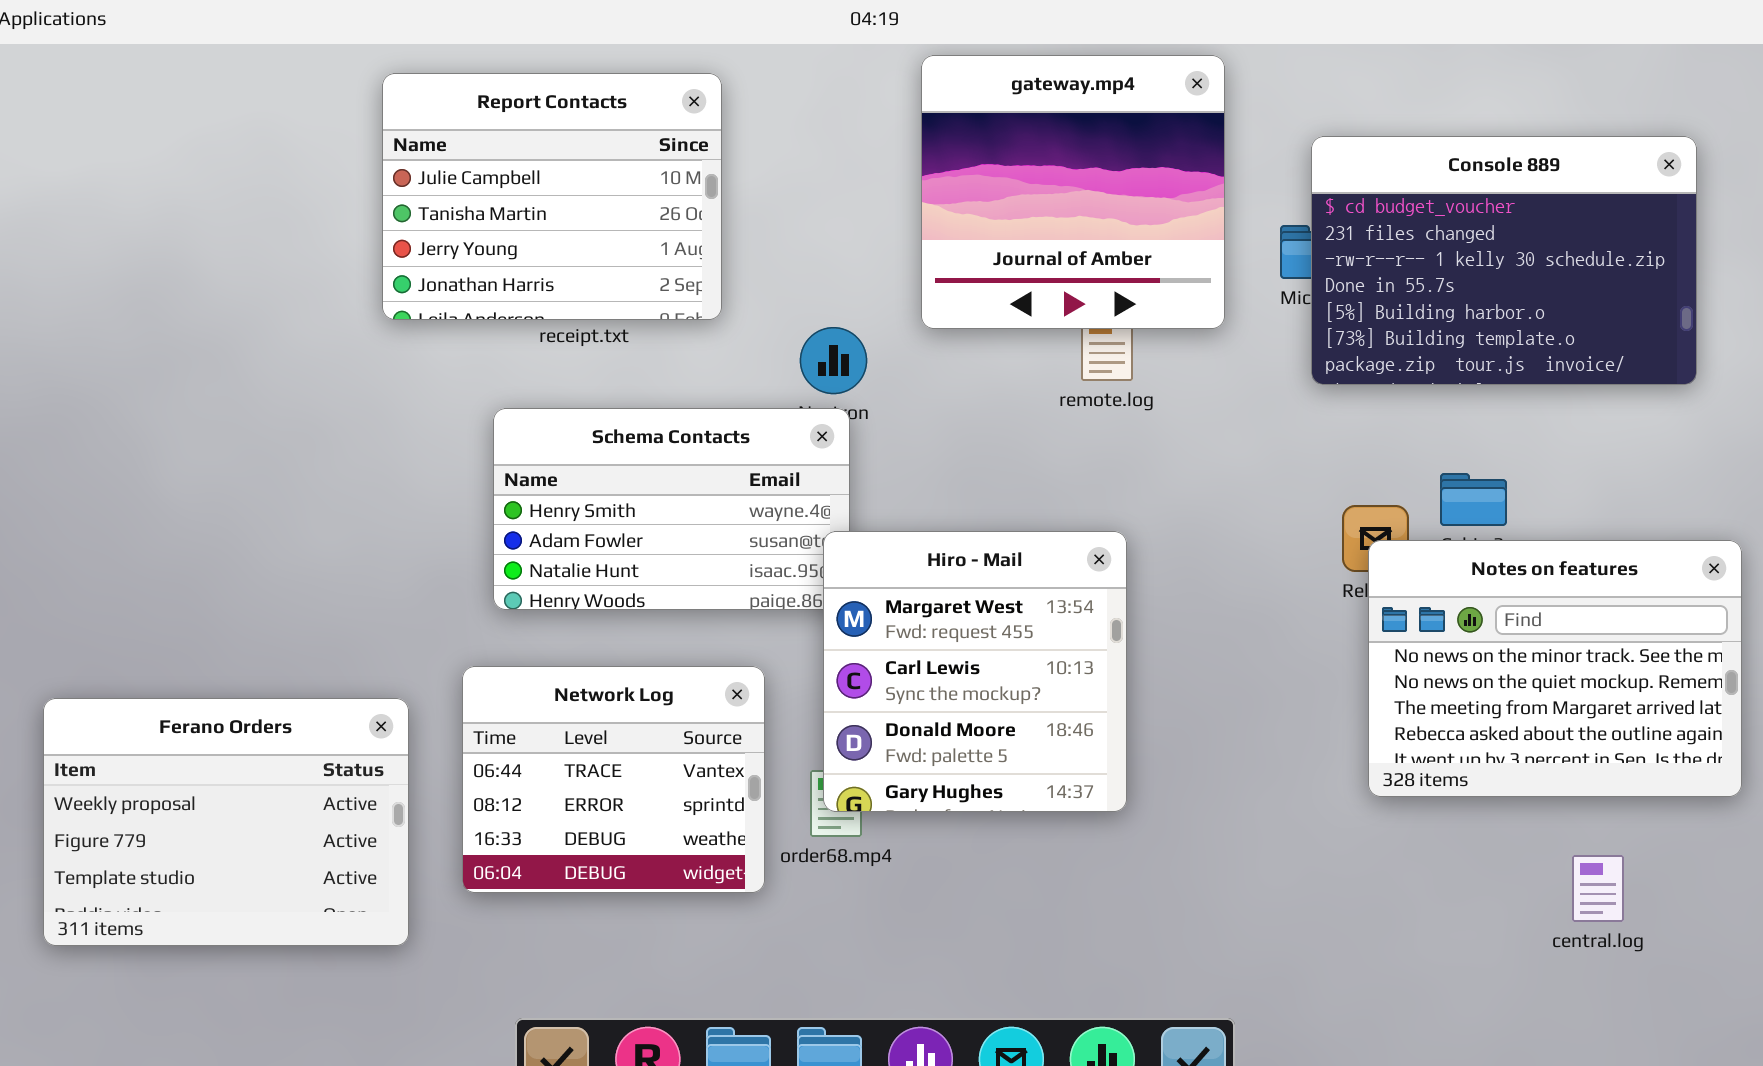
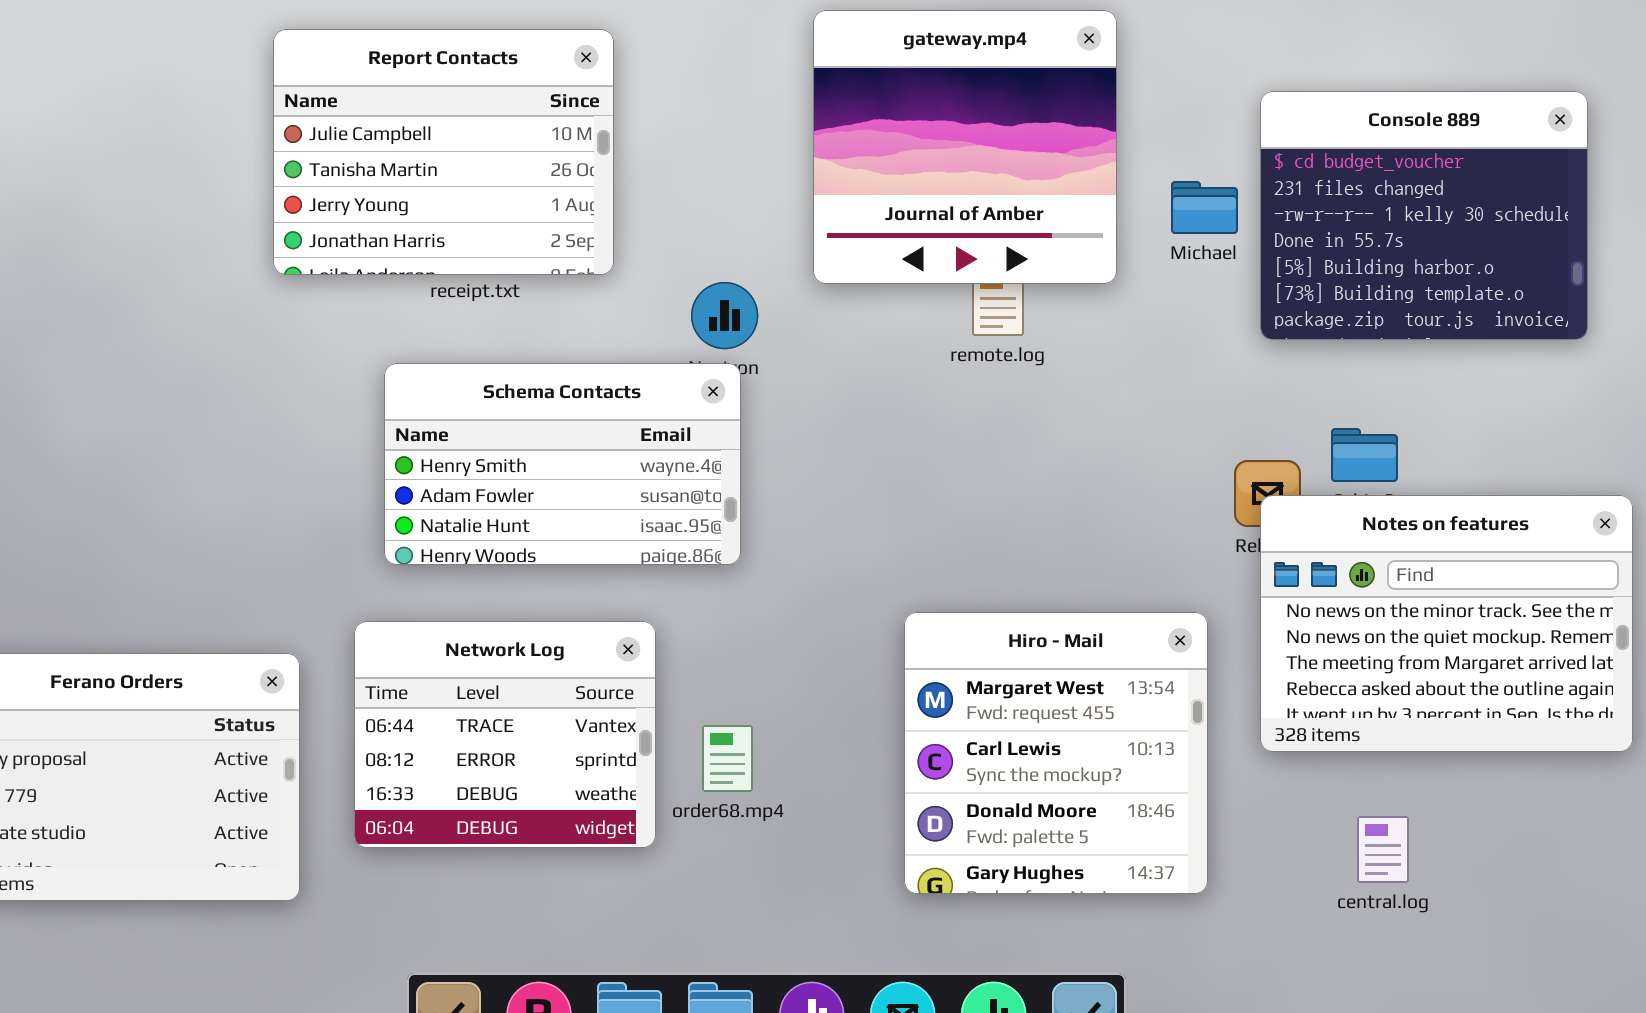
Console 889: [1311,136,1697,385] -> [1260,91,1588,340], resized
Hiro - Mail: [823,531,1127,812] -> [904,612,1208,894], moved
central.log: [1572,855,1624,922] -> [1357,816,1409,883], moved

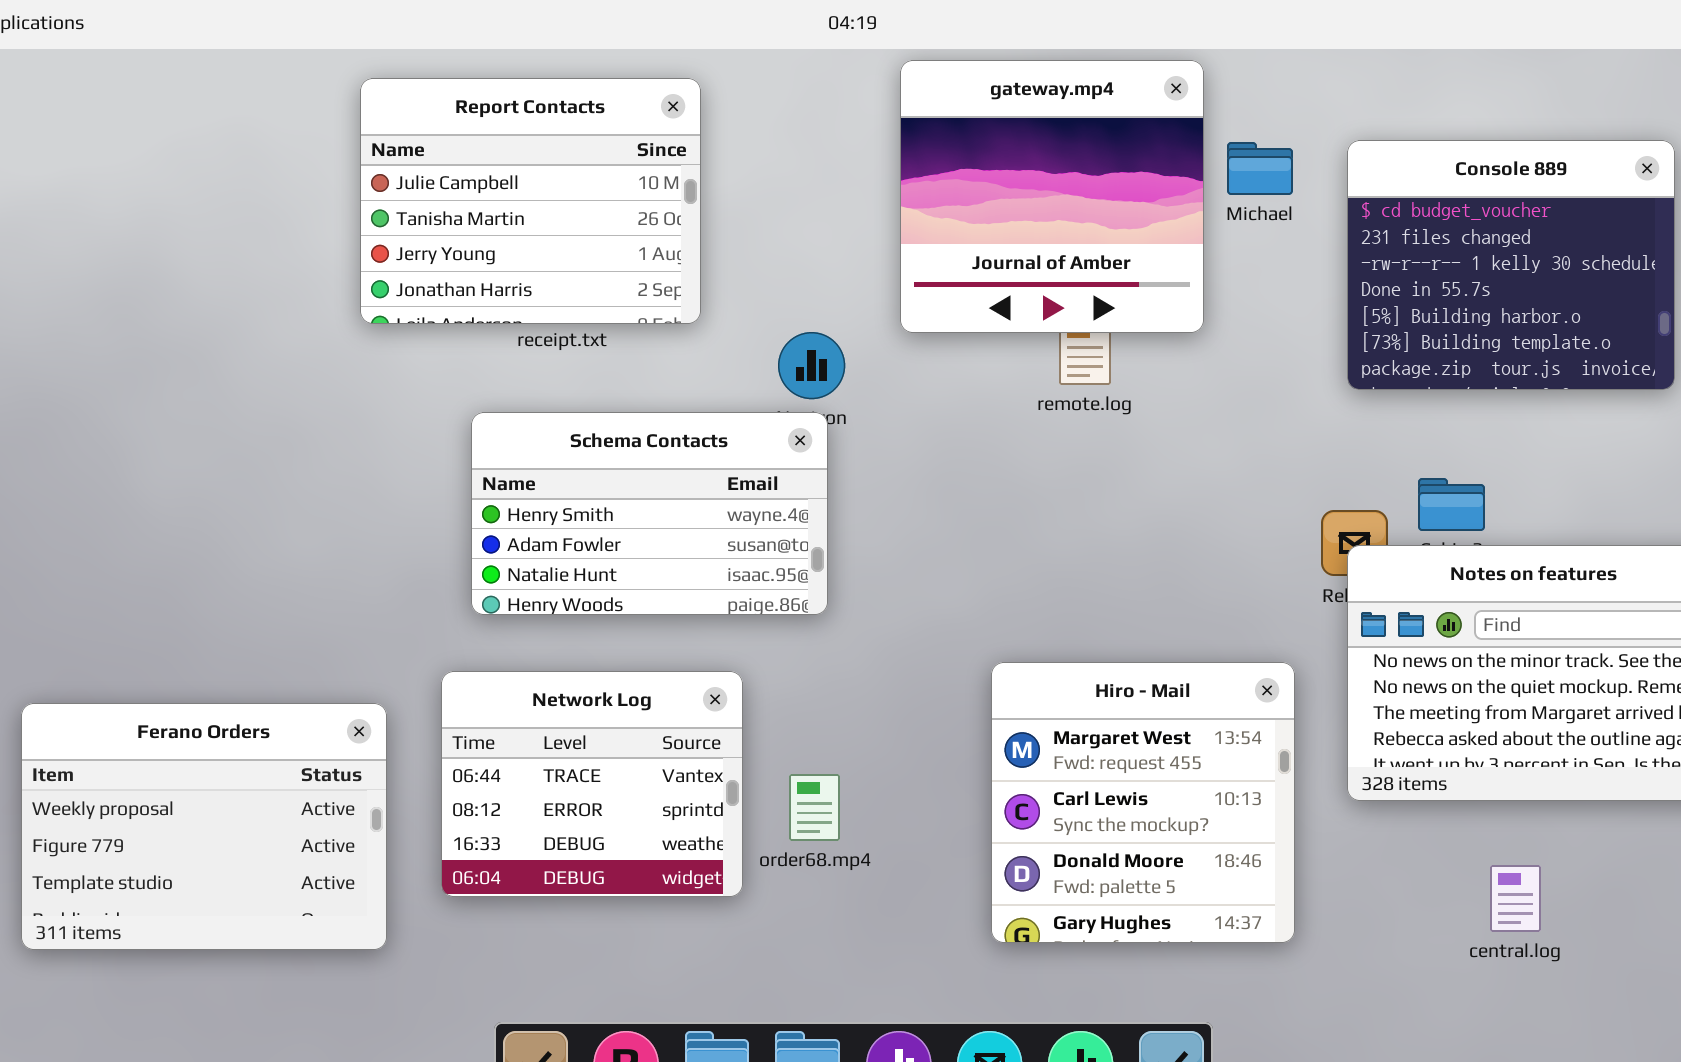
Michael: [1171,181,1238,234] -> [1227,142,1293,195], moved
central.log: [1357,816,1409,883] -> [1490,865,1541,932], moved

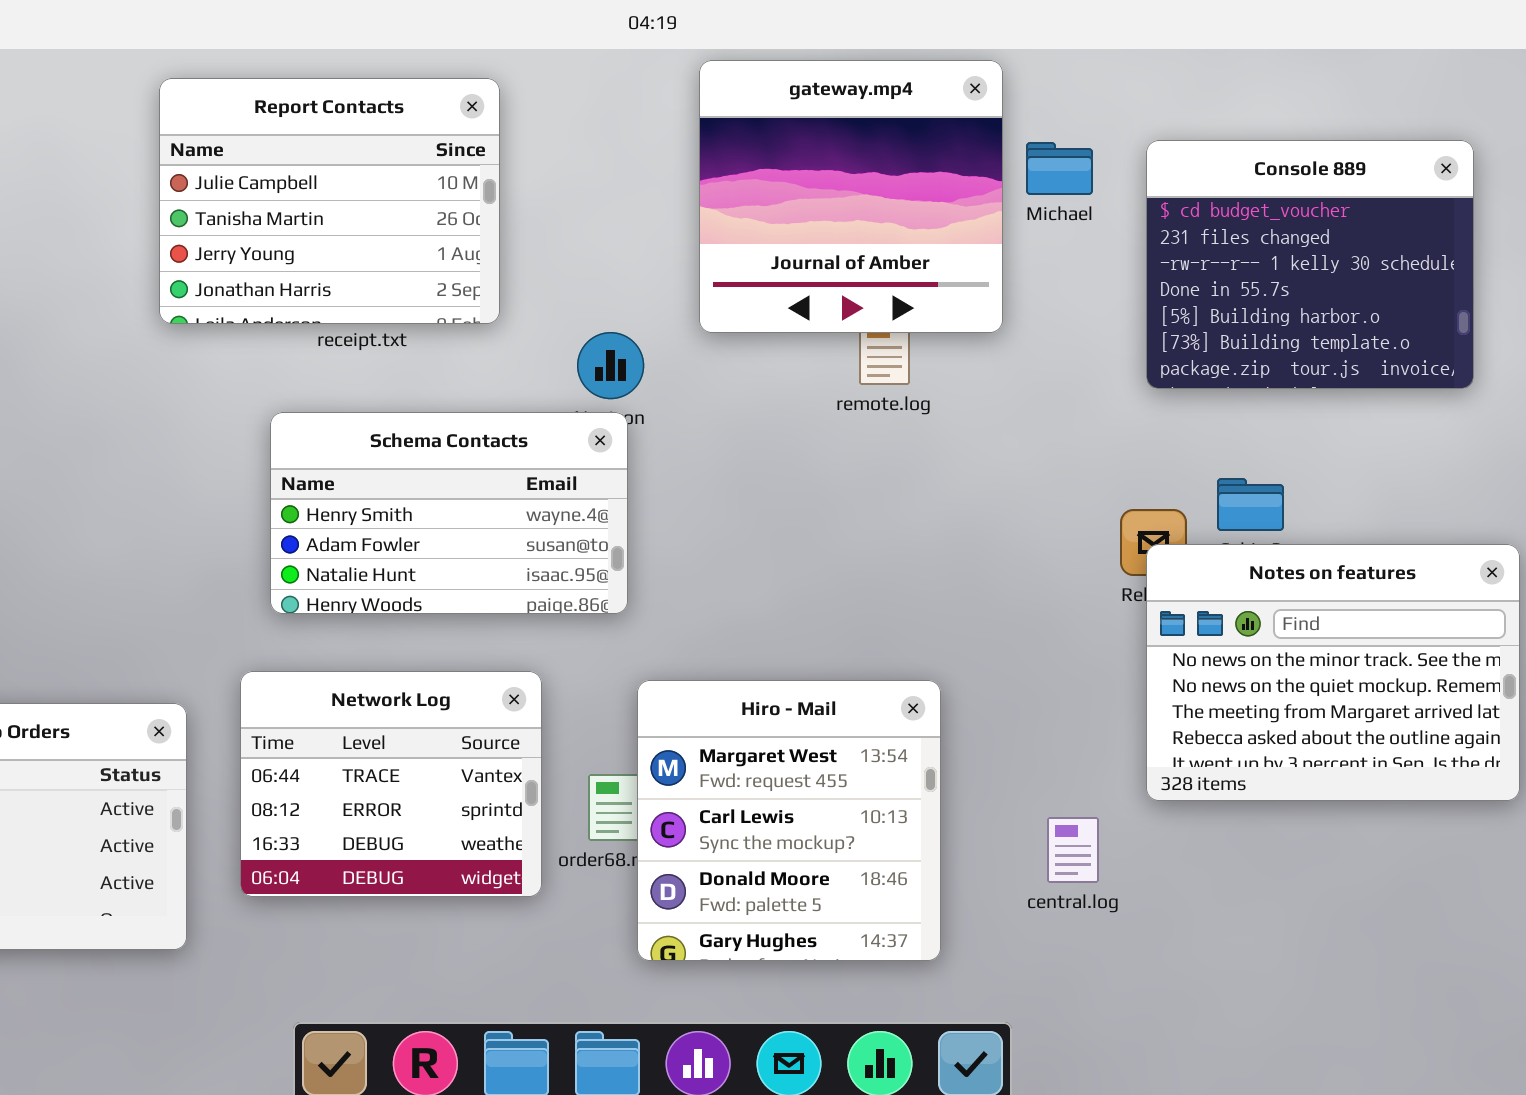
Hiro - Mail: [991,662,1295,943] -> [637,680,941,961], moved
central.log: [1490,865,1541,932] -> [1047,817,1099,883], moved

